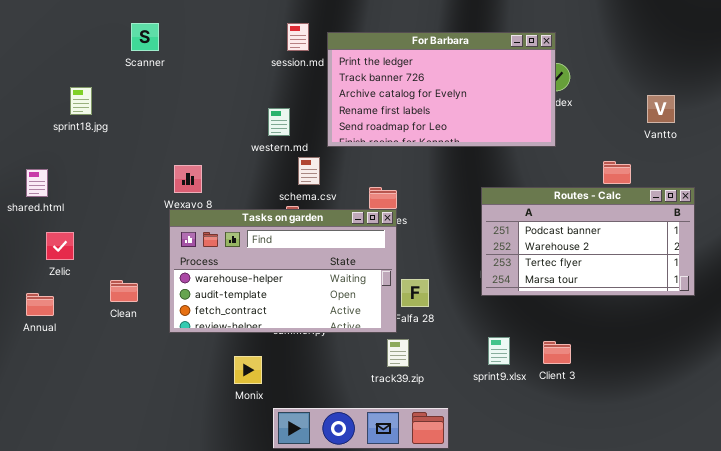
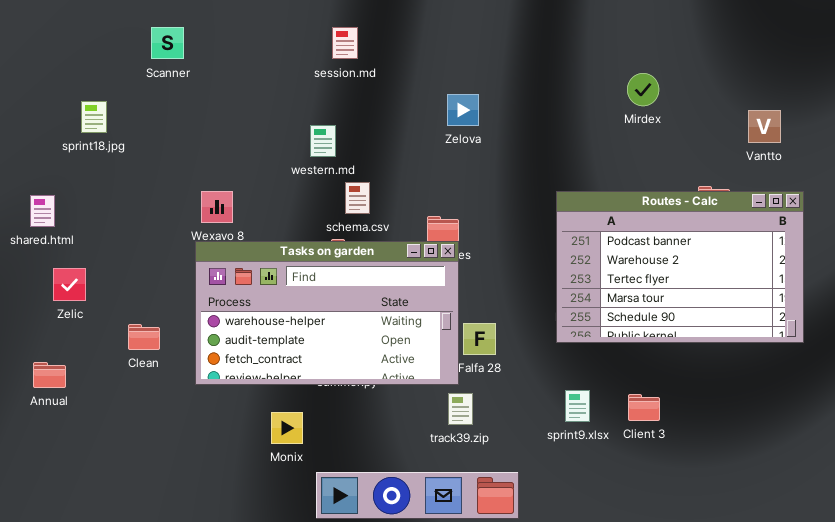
For Barbara: [327,32,556,147] -> none, closed
Routes - Calc: [481,187,695,296] -> [556,191,804,343], resized
Annual: [26,293,54,316] -> [33,362,66,388], moved

